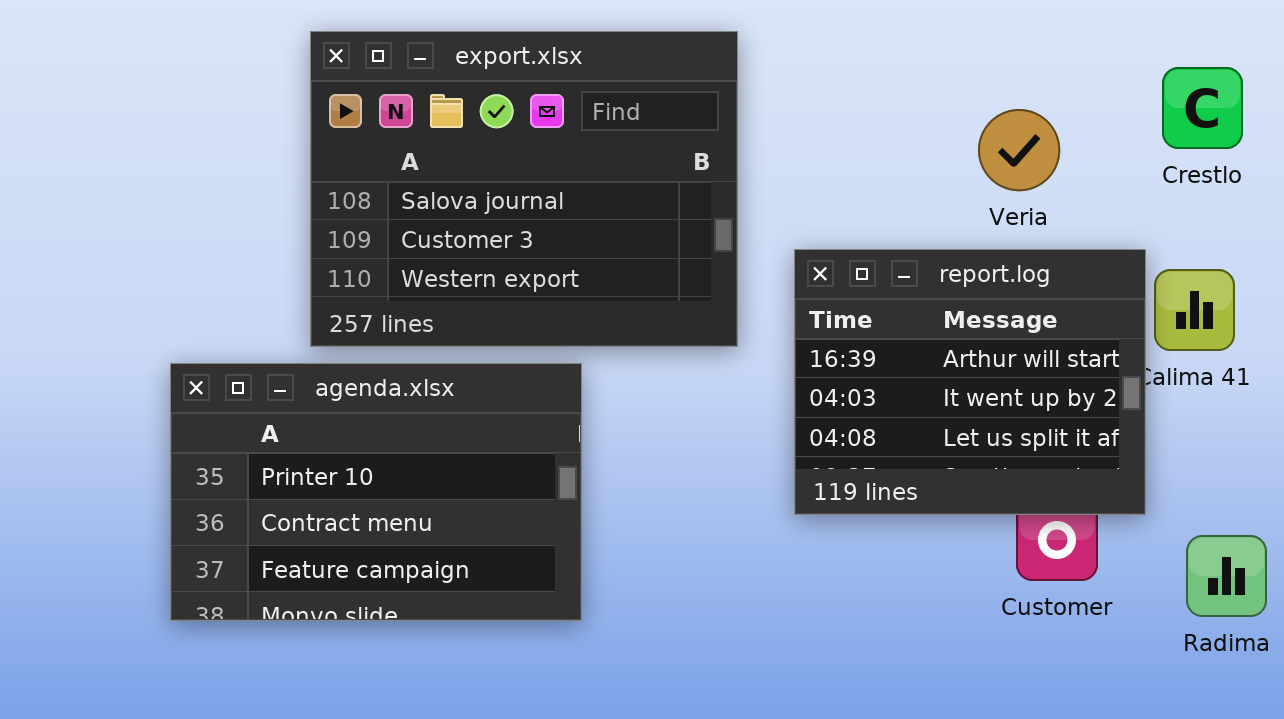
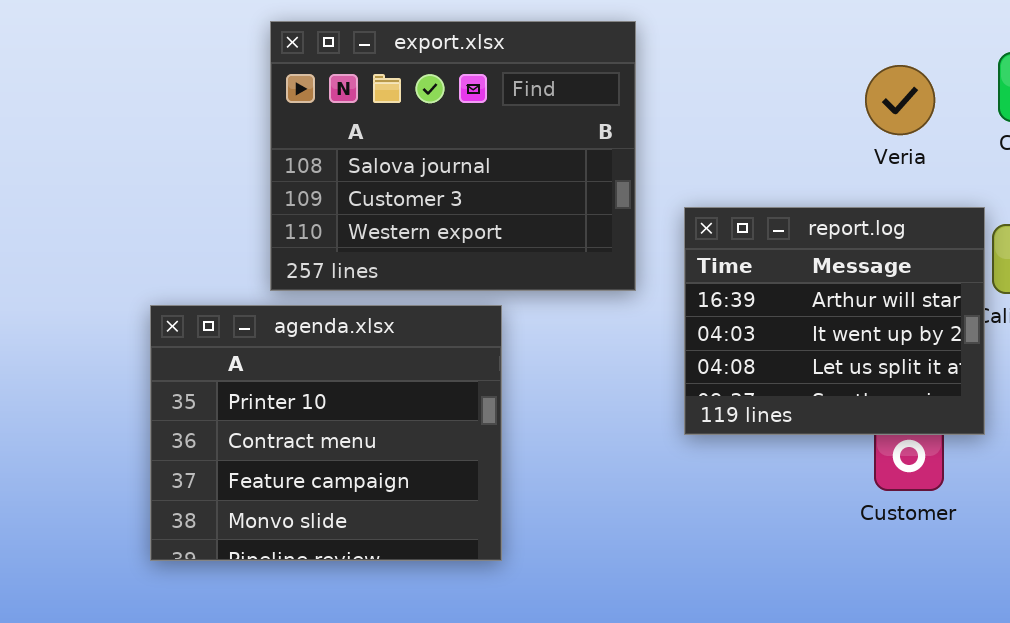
Veria: [978,109,1060,191] -> [865,65,935,135], moved
agenda.xlsx: [170,363,582,621] -> [150,305,502,561], resized

